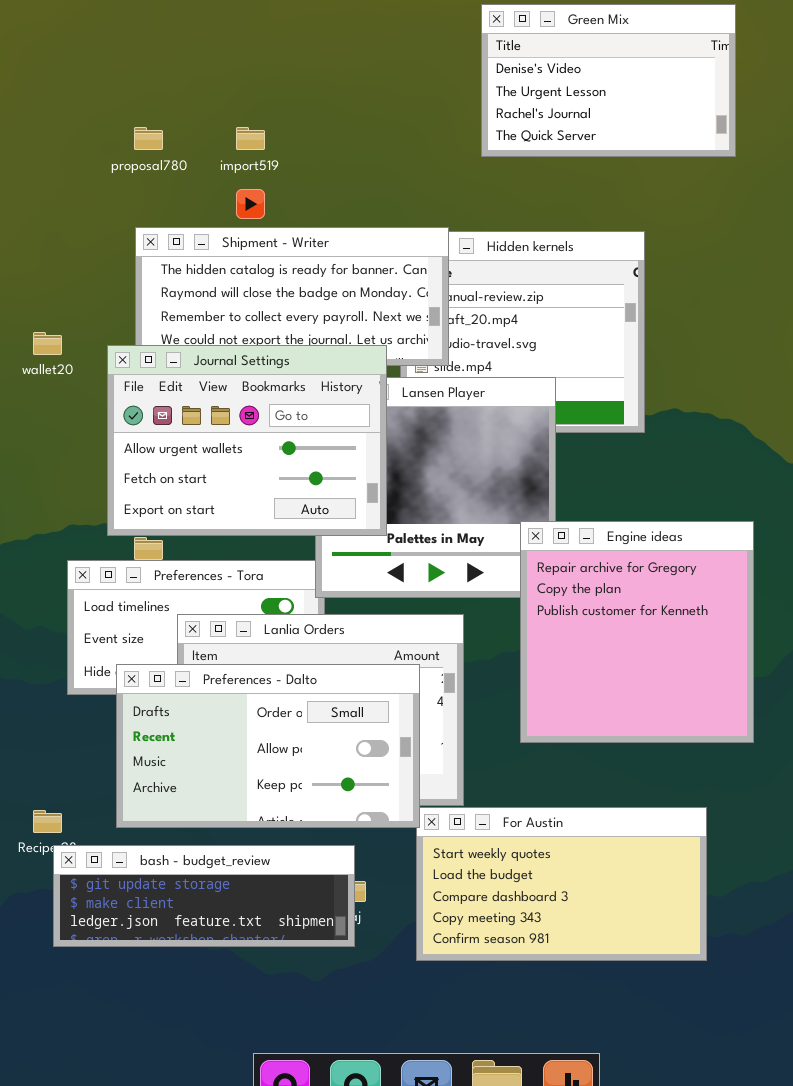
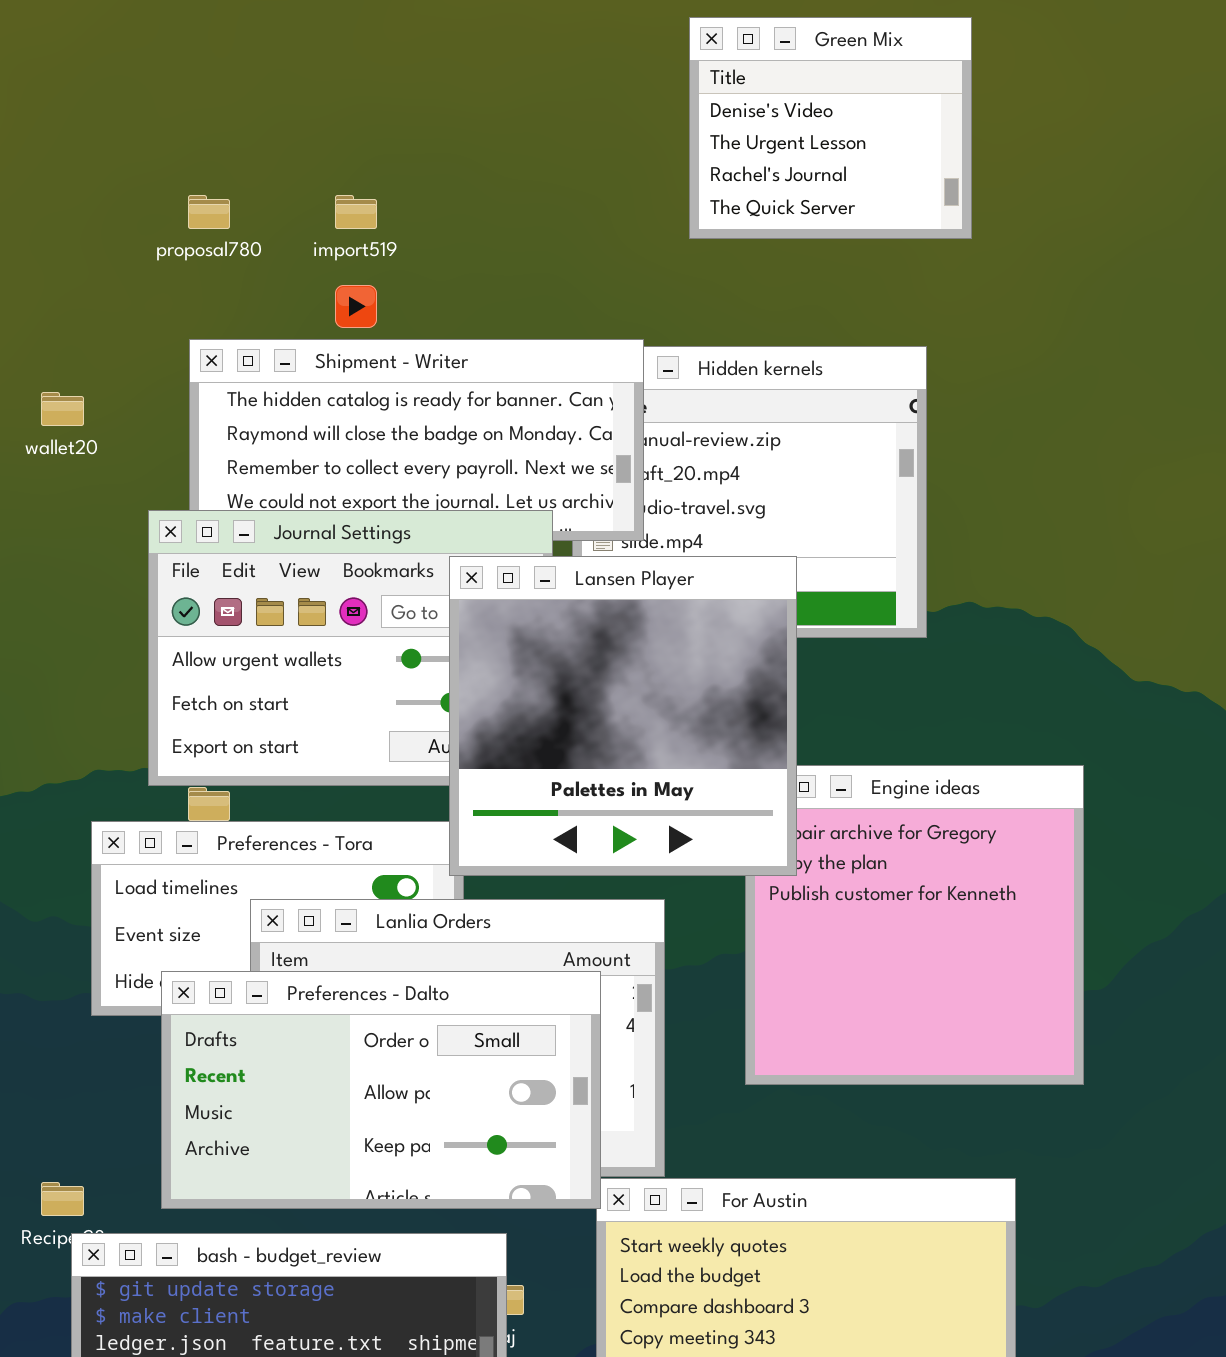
Green Mix: [481,4,736,157] -> [689,17,972,239], resized
wallet20: [33,332,62,355] -> [41,392,84,426], moved
Lansen Player: [315,377,556,598] -> [449,556,797,876], raised

